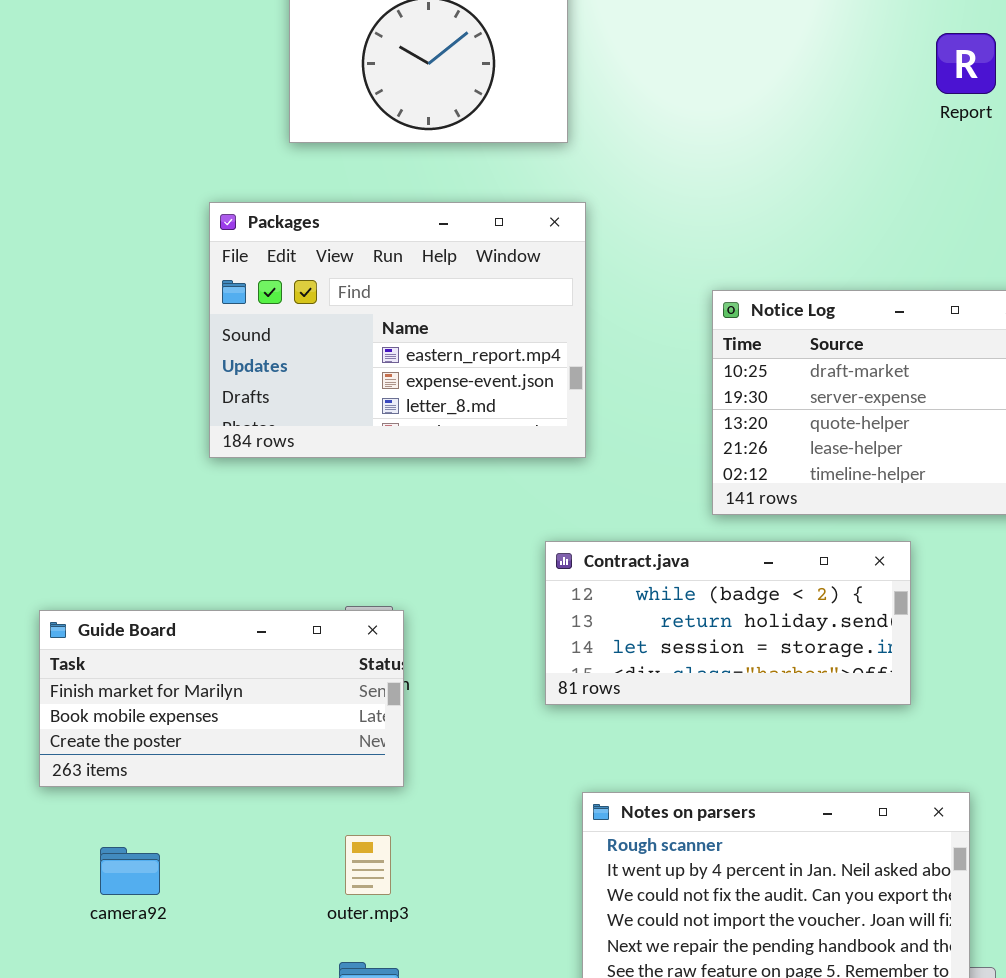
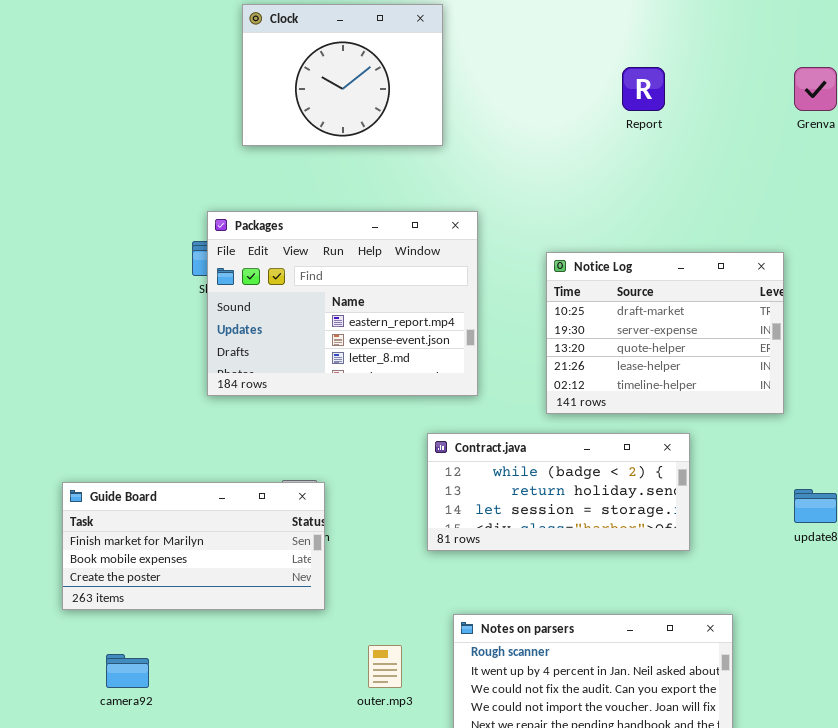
Report: [936,33,996,94] -> [622,67,665,111], moved
Packages: [209,202,586,458] -> [207,211,478,396], moved
outer.mp3: [345,835,391,895] -> [368,645,402,688], moved

